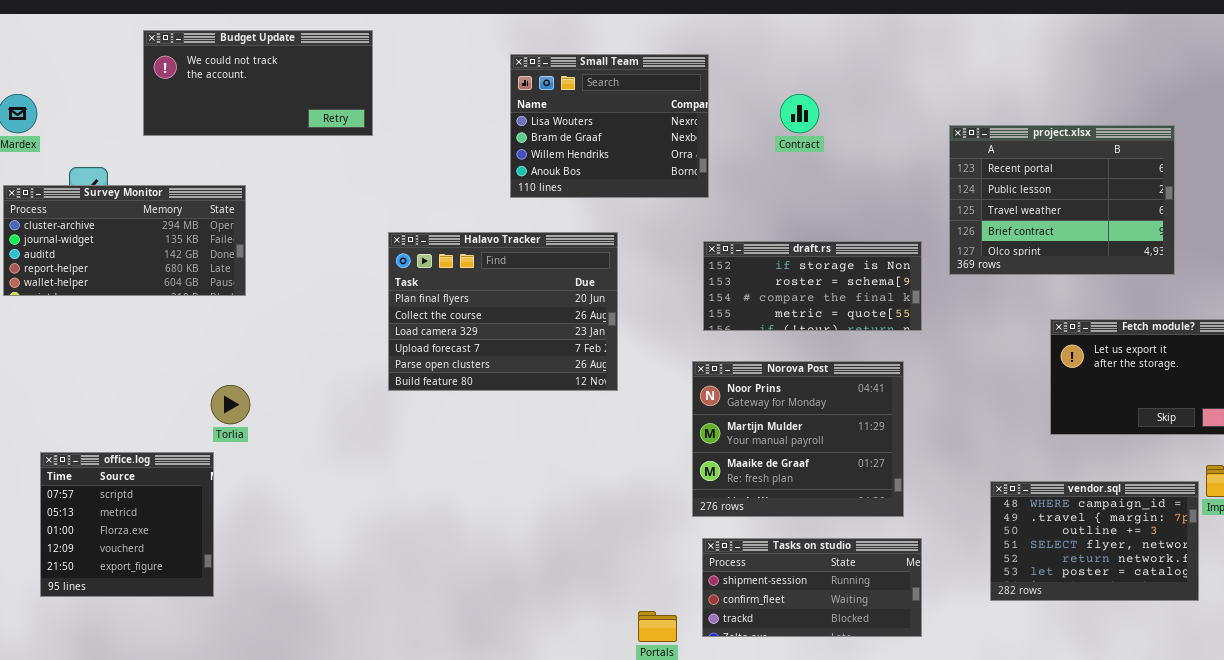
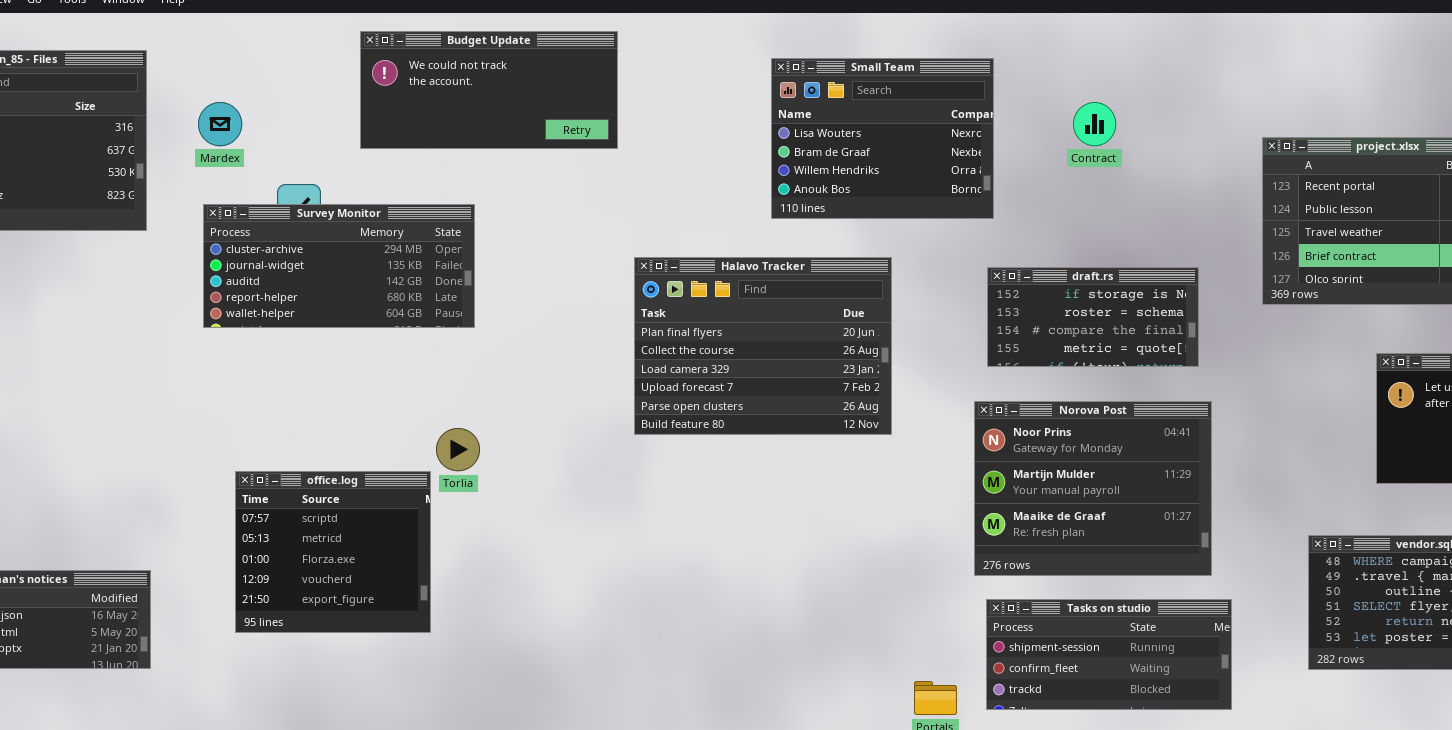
draft.rs: [703,241,922,331] -> [987,267,1199,367], resized
office.log: [40,452,214,597] -> [235,471,431,633], moved

